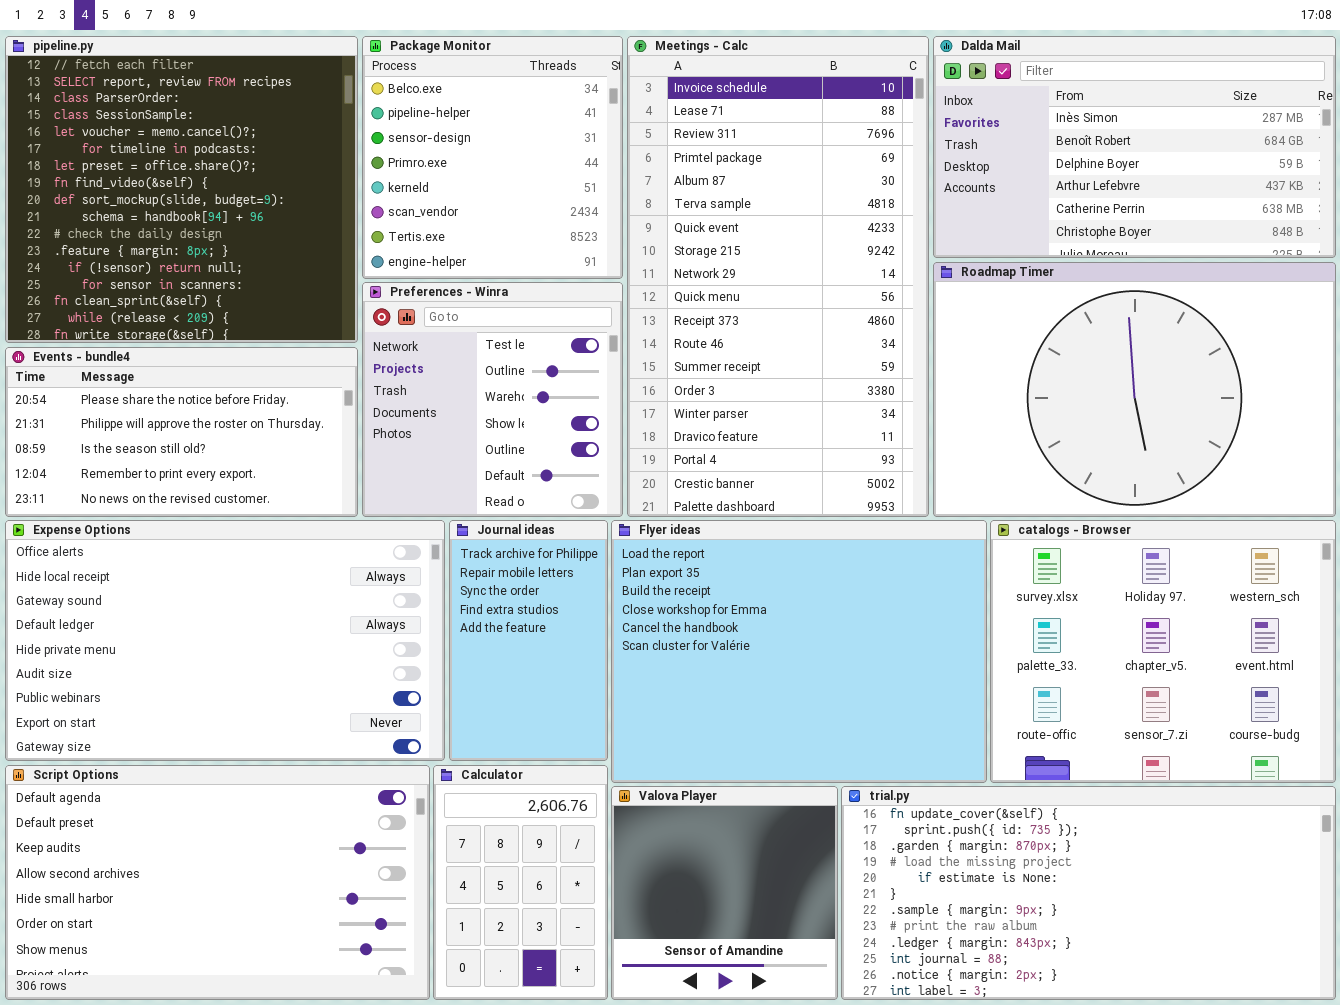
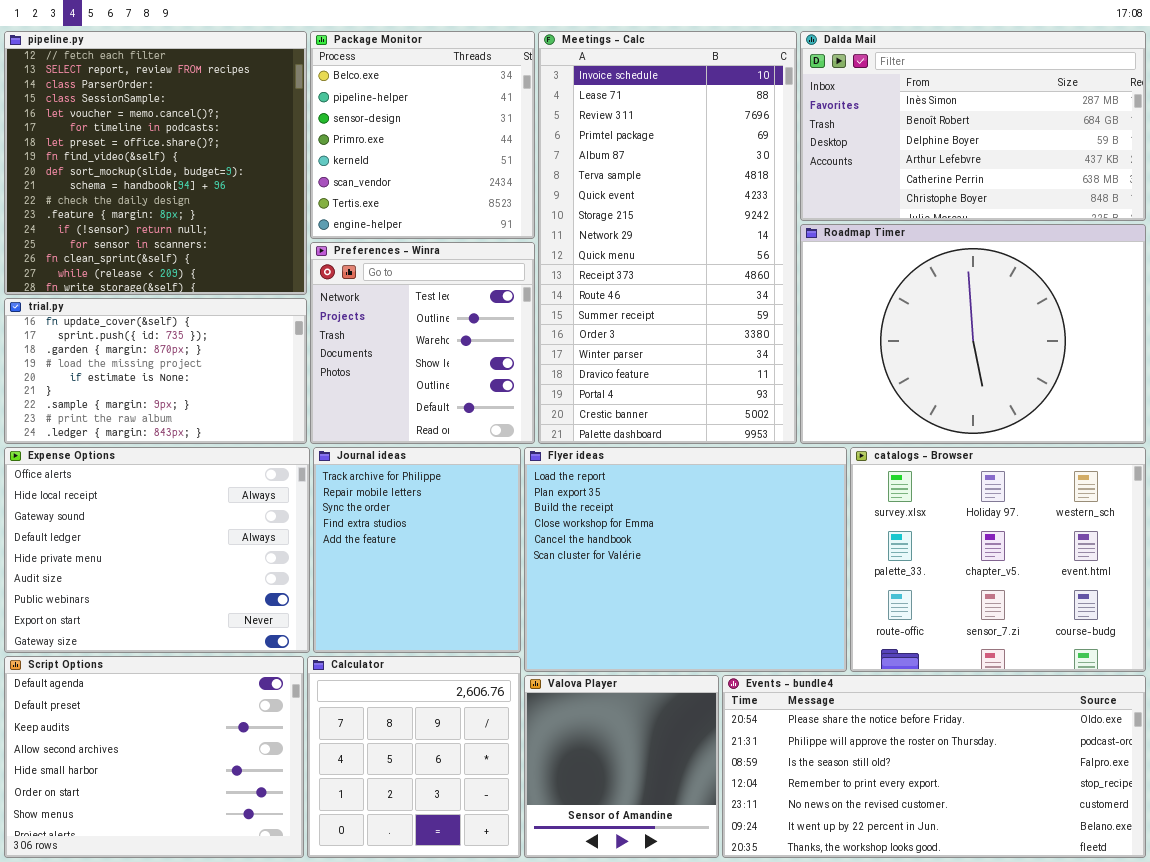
Events - bundle4: [5,347,358,517] -> [722,675,1146,858], moved, resized
Expense Options: [5,520,445,761] -> [4,447,310,653], resized
Journal ideas: [449,520,608,761] -> [313,447,521,653], resized
Script Options: [5,765,430,1000] -> [4,656,304,858], resized
Calculator: [433,765,608,1000] -> [307,656,521,858], resized
trial.py: [841,786,1336,1000] -> [4,298,307,444], moved, resized

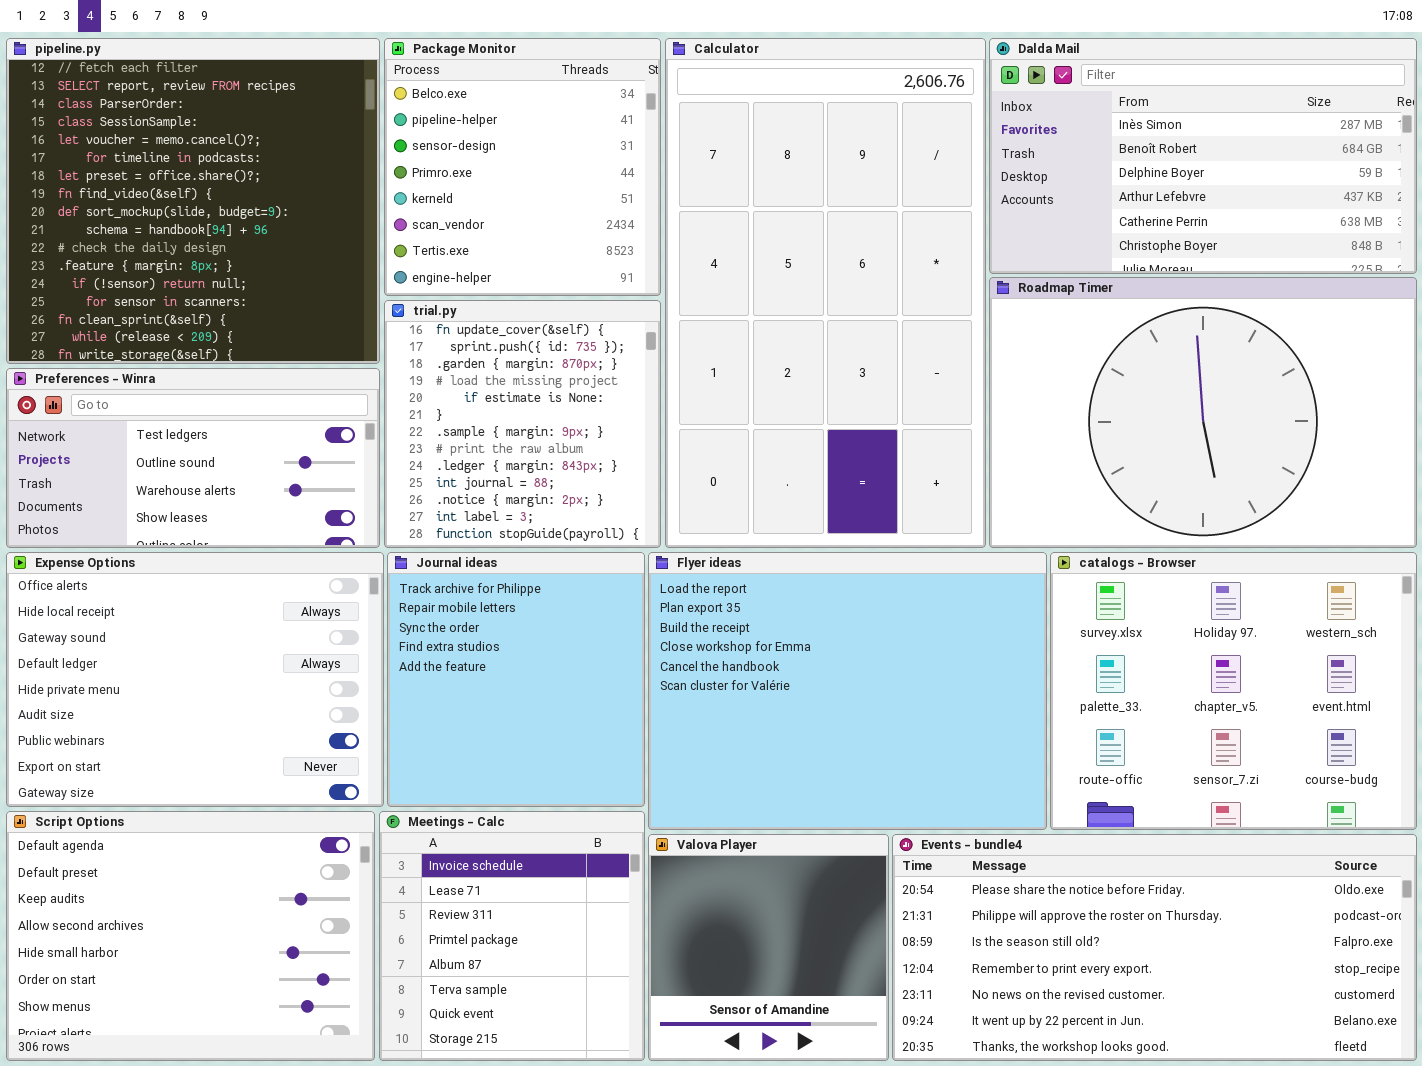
Meetings - Calc: [538,31,797,444] -> [379,811,645,1061], moved, resized
Preferences - Winra: [310,242,535,444] -> [6,368,380,548], moved, resized
trial.py: [4,298,307,444] -> [384,300,661,548], moved, resized
Calculator: [307,656,521,858] -> [665,38,986,548], moved, resized

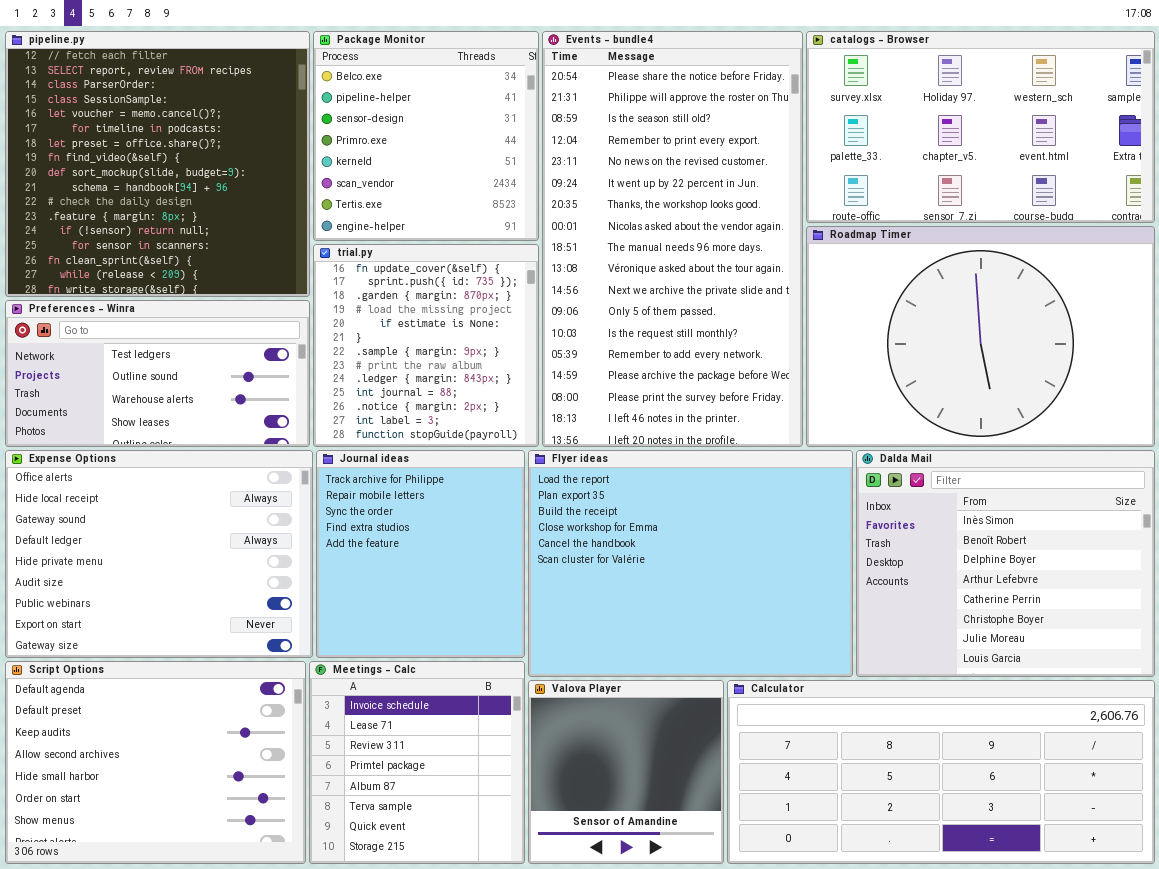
Calculator: [665,38,986,548] -> [727,680,1155,864], moved, resized
Dalda Mail: [989,38,1417,274] -> [856,450,1155,677], moved, resized
catalogs - Browser: [1050,552,1417,830] -> [806,31,1155,223], moved, resized
Events - bundle4: [892,834,1417,1061] -> [542,31,803,447], moved, resized

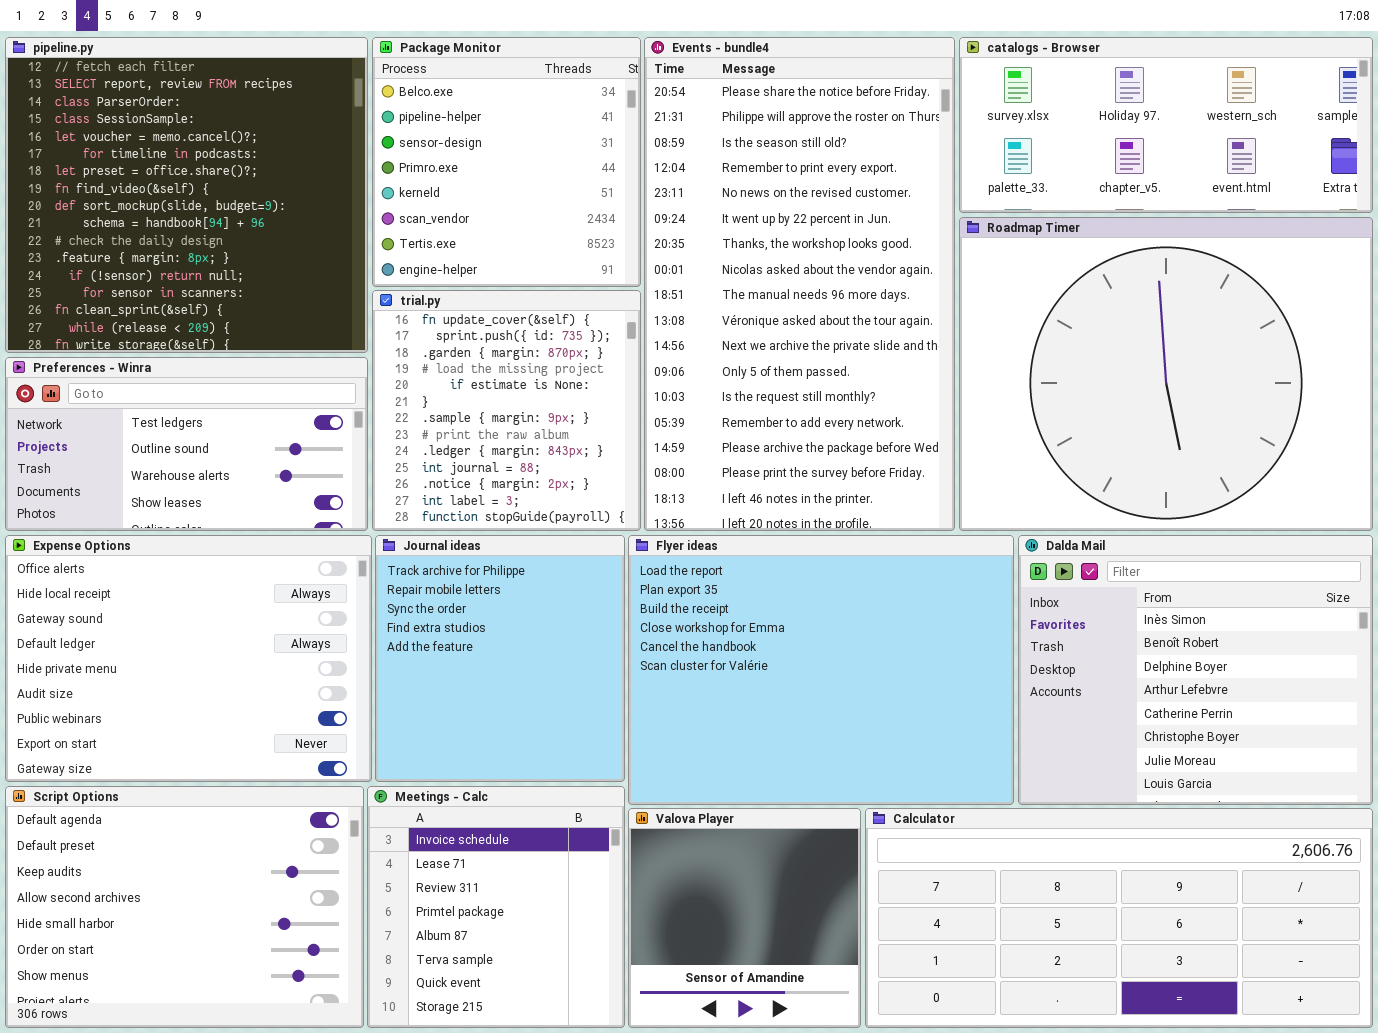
catalogs - Browser: [806,31,1155,223] -> [959,37,1373,213], resized
Roadmap Timer: [806,226,1155,447] -> [959,217,1373,531], resized

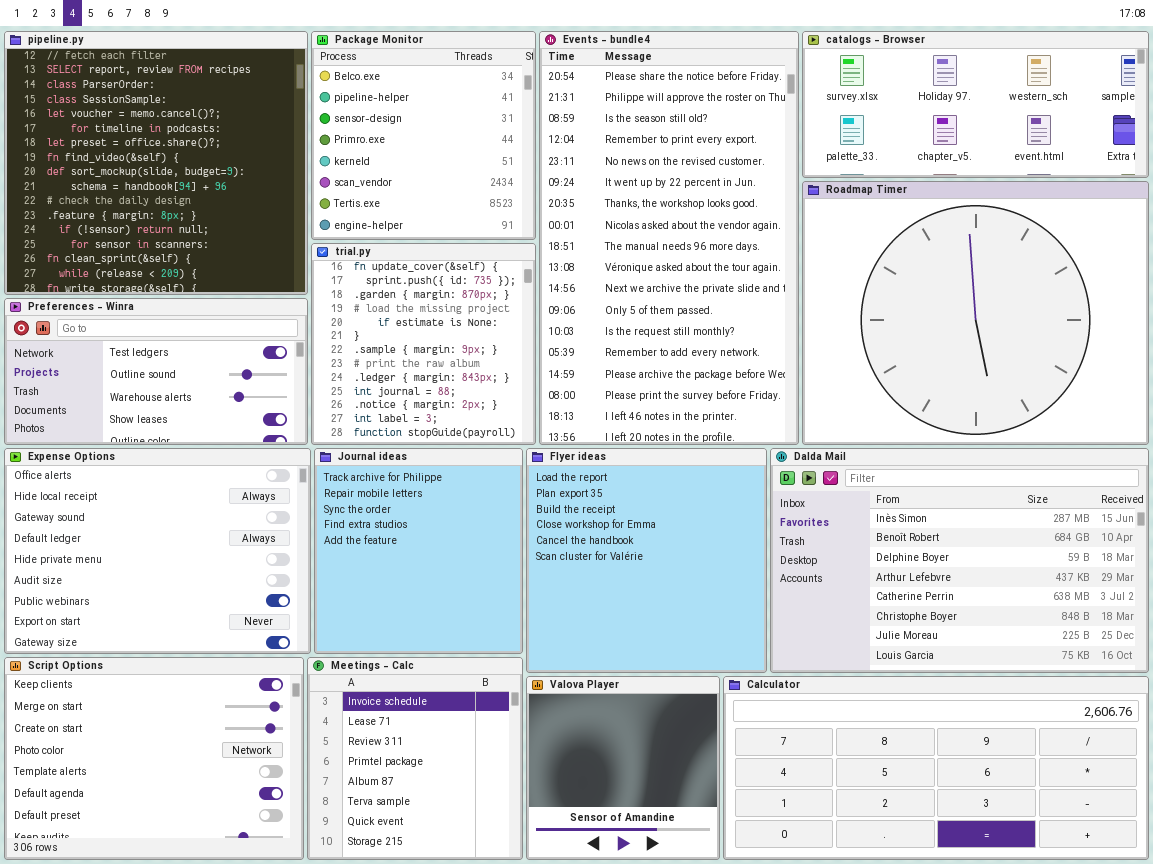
Flyer ideas: [628,535,1014,805] -> [526,448,767,673], resized
Dalda Mail: [1018,535,1373,805] -> [770,448,1149,673], resized
Script Options: [5,786,364,1028] -> [4,657,304,860], scrolled up 5 rows

